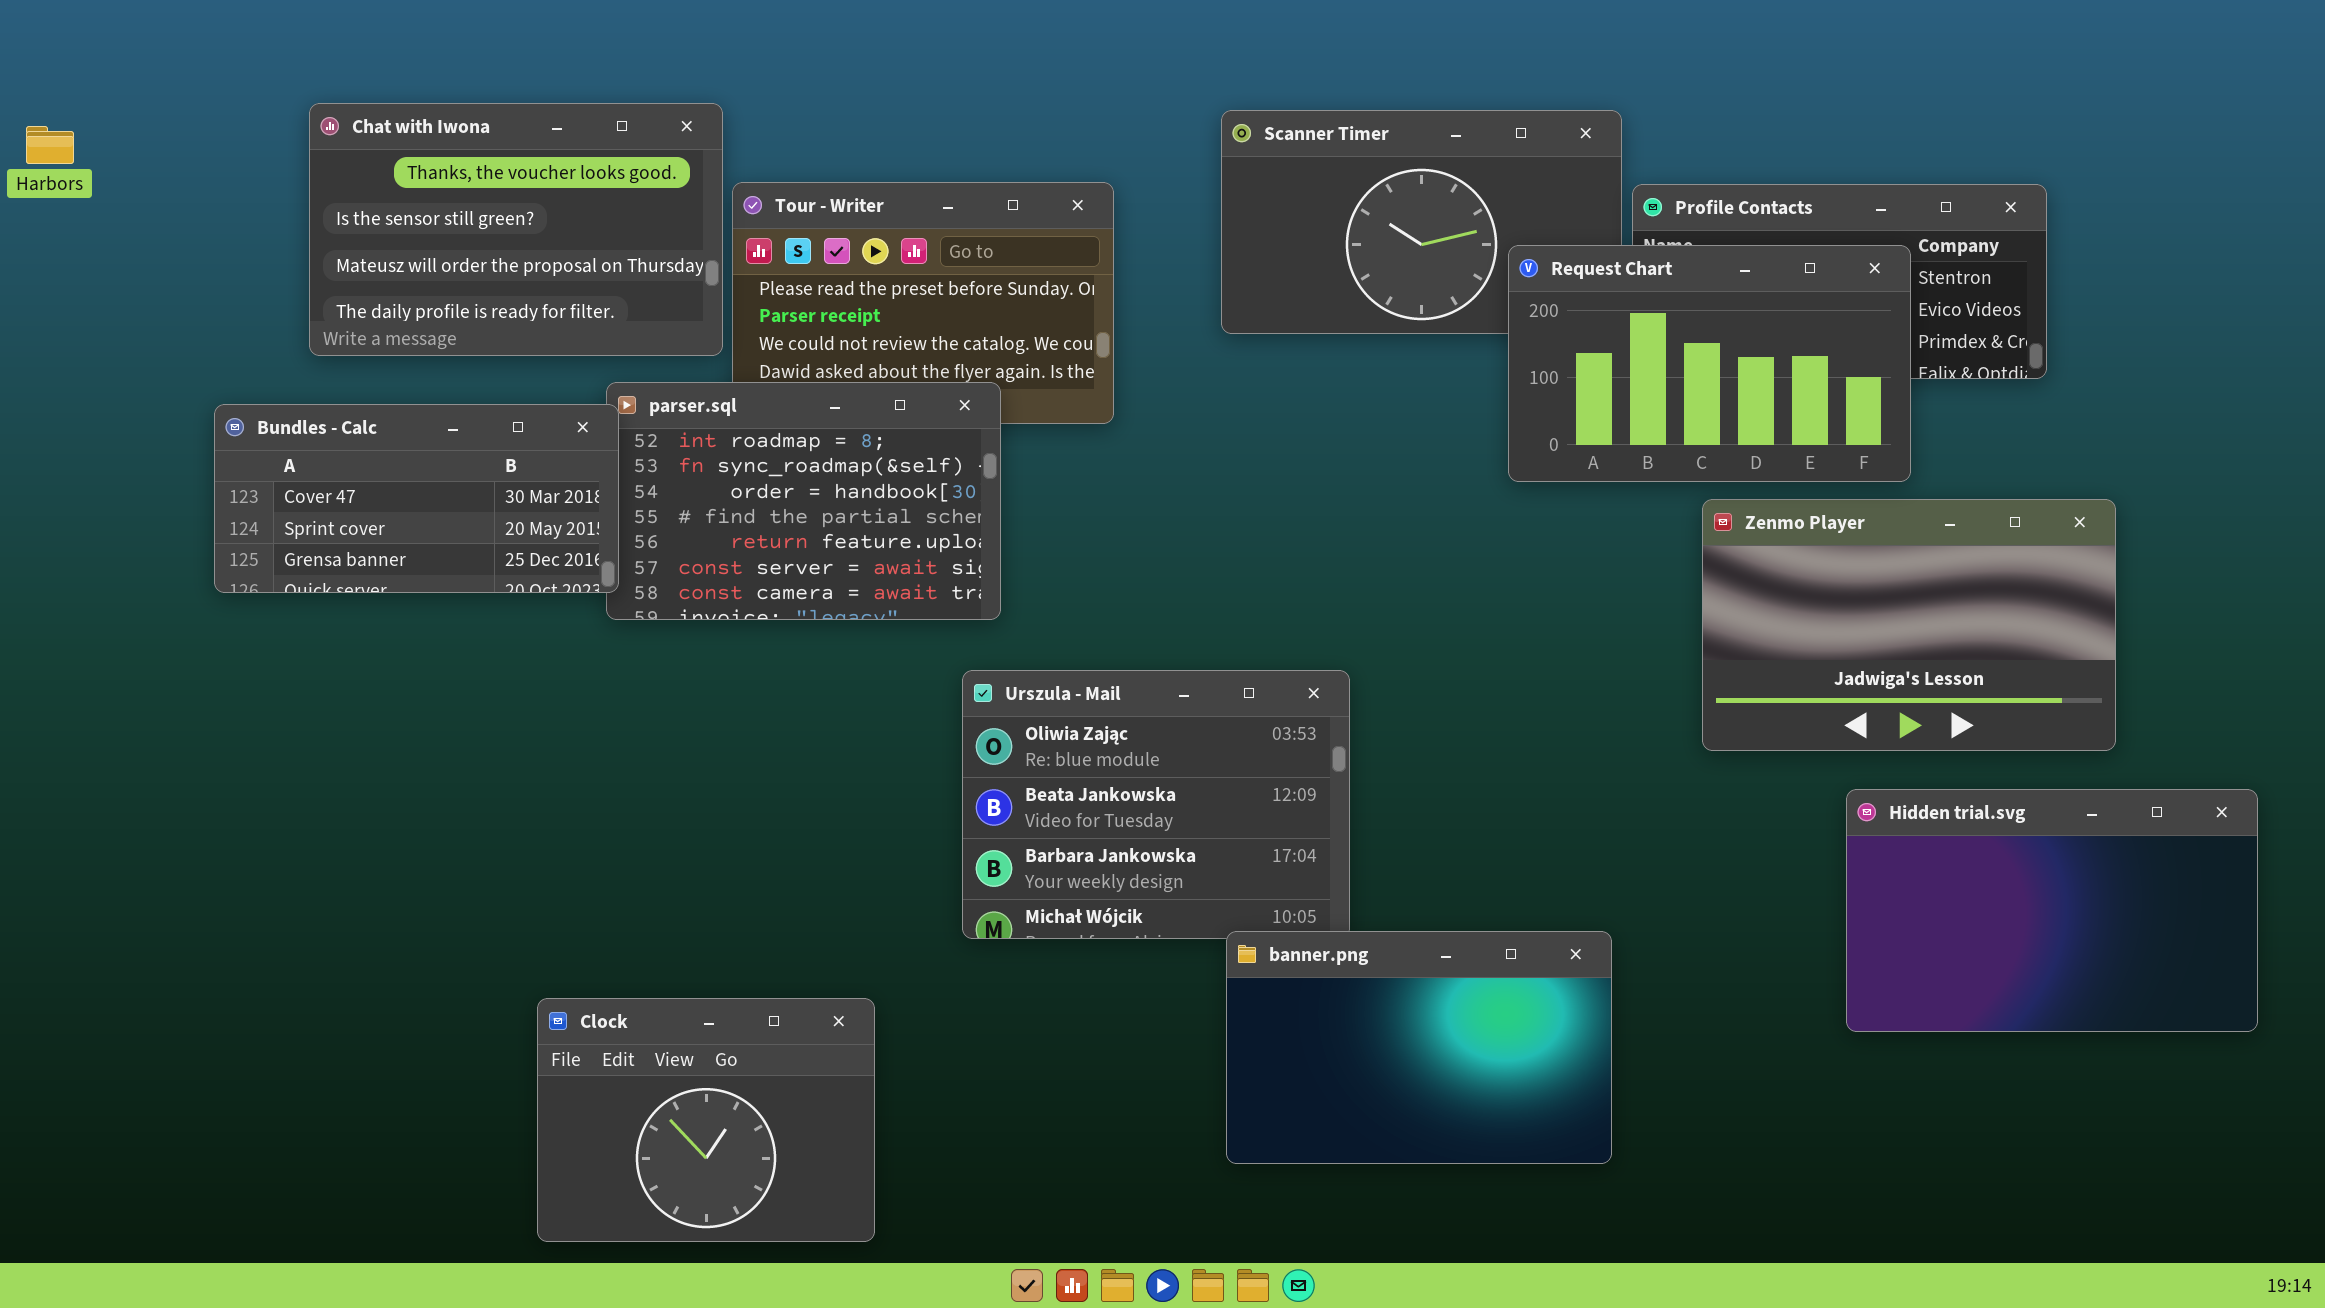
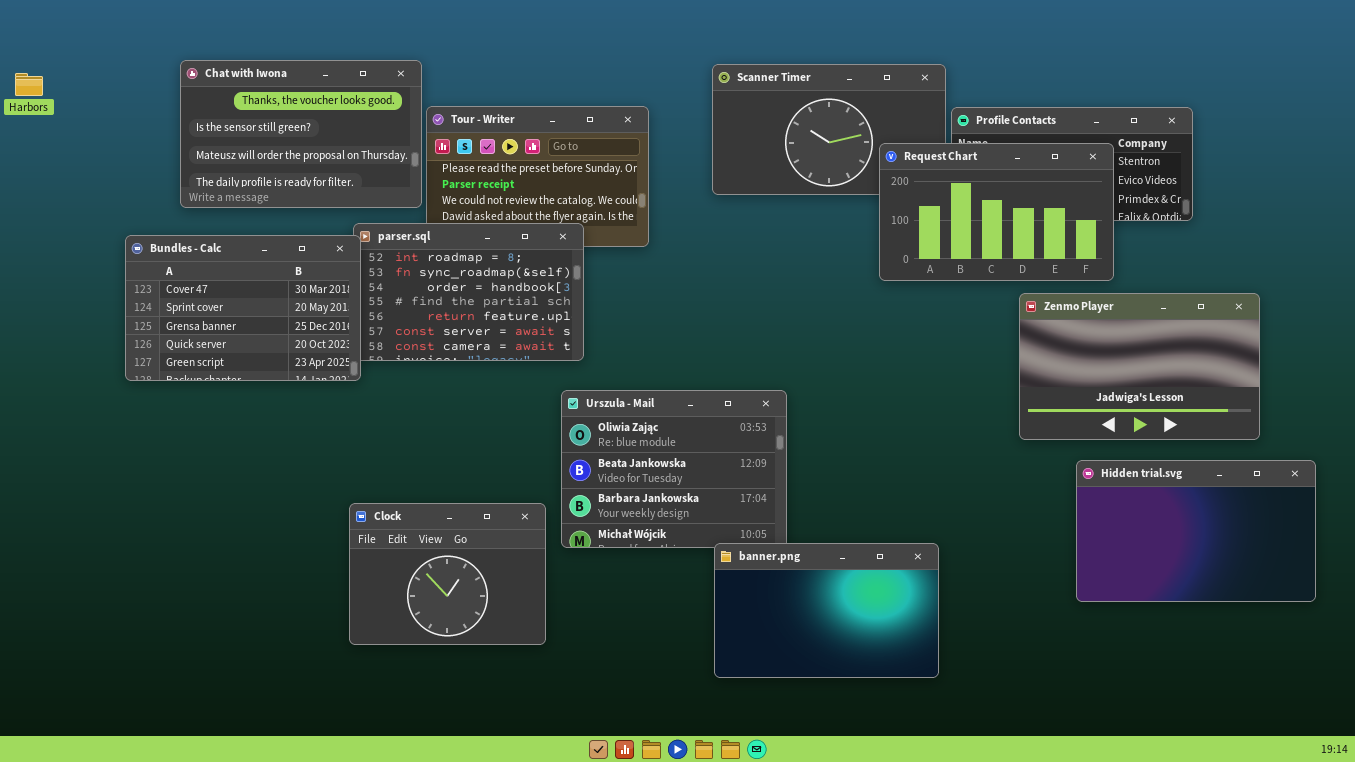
Bundles - Calc: [214,404,619,593] -> [125,235,361,381], resized
Zenmo Player: [1702,499,2116,751] -> [1019,293,1260,440], moved
Clock: [537,998,875,1242] -> [349,503,546,645], moved

